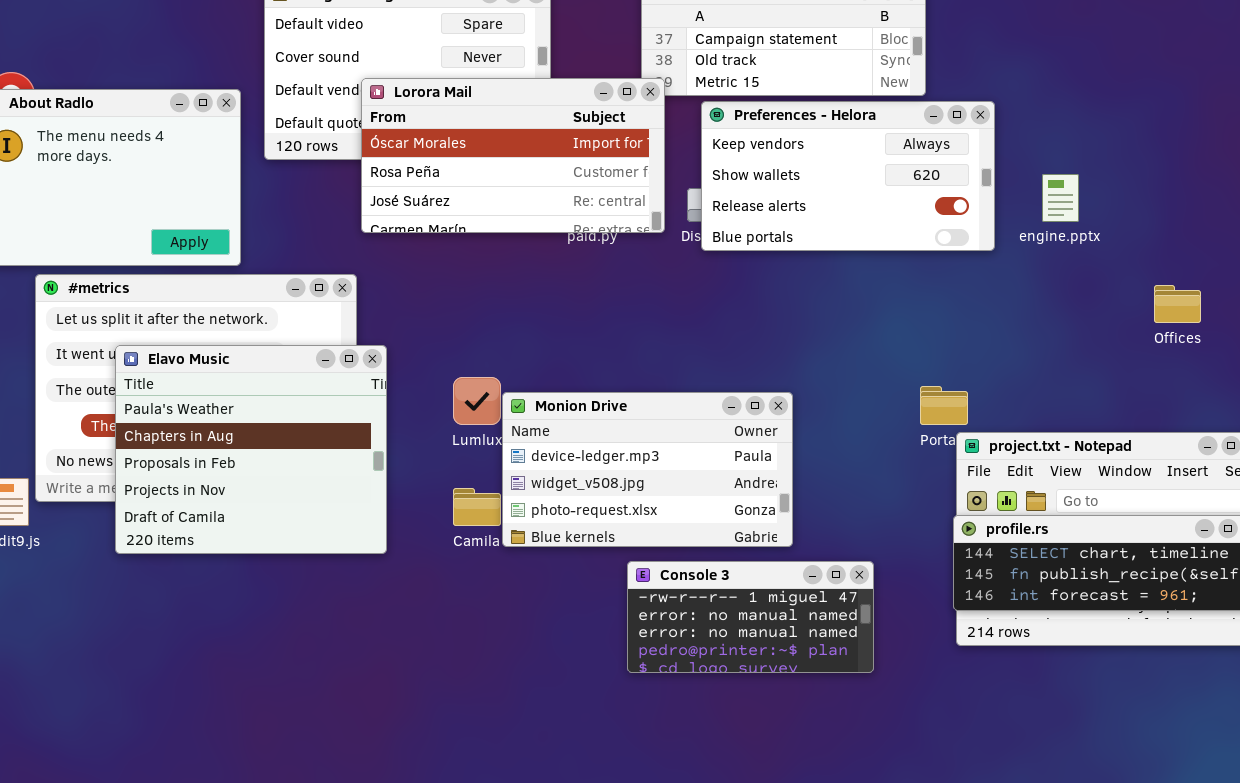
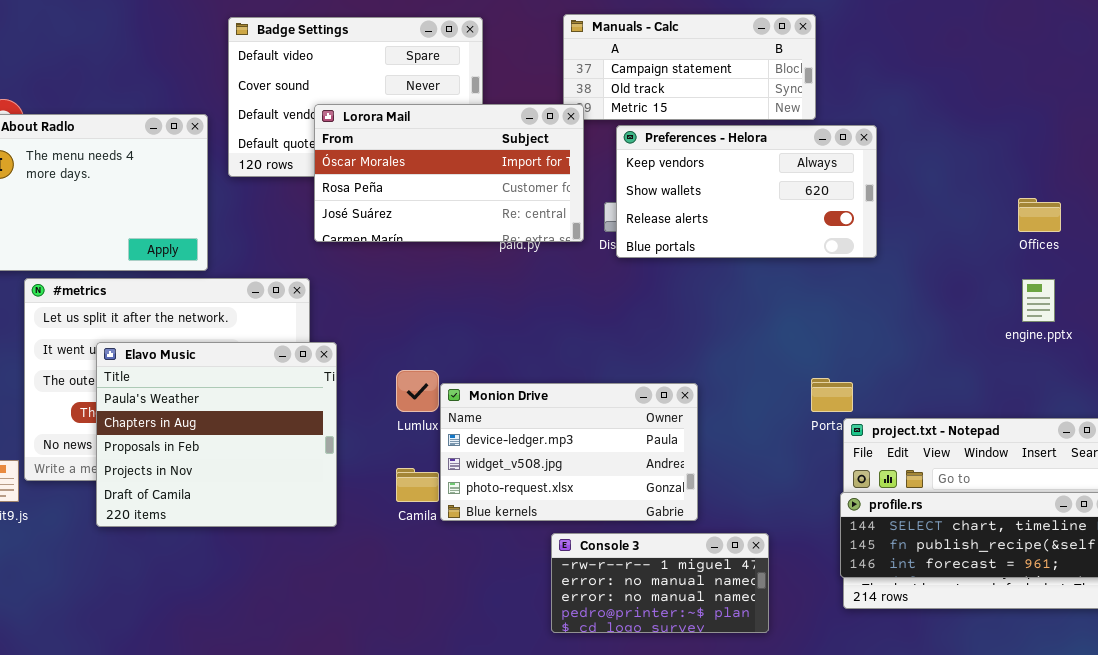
engine.pptx: [1042,174,1079,222] -> [1022,279,1055,322], moved
Offices: [1154,285,1201,323] -> [1018,198,1061,232], moved

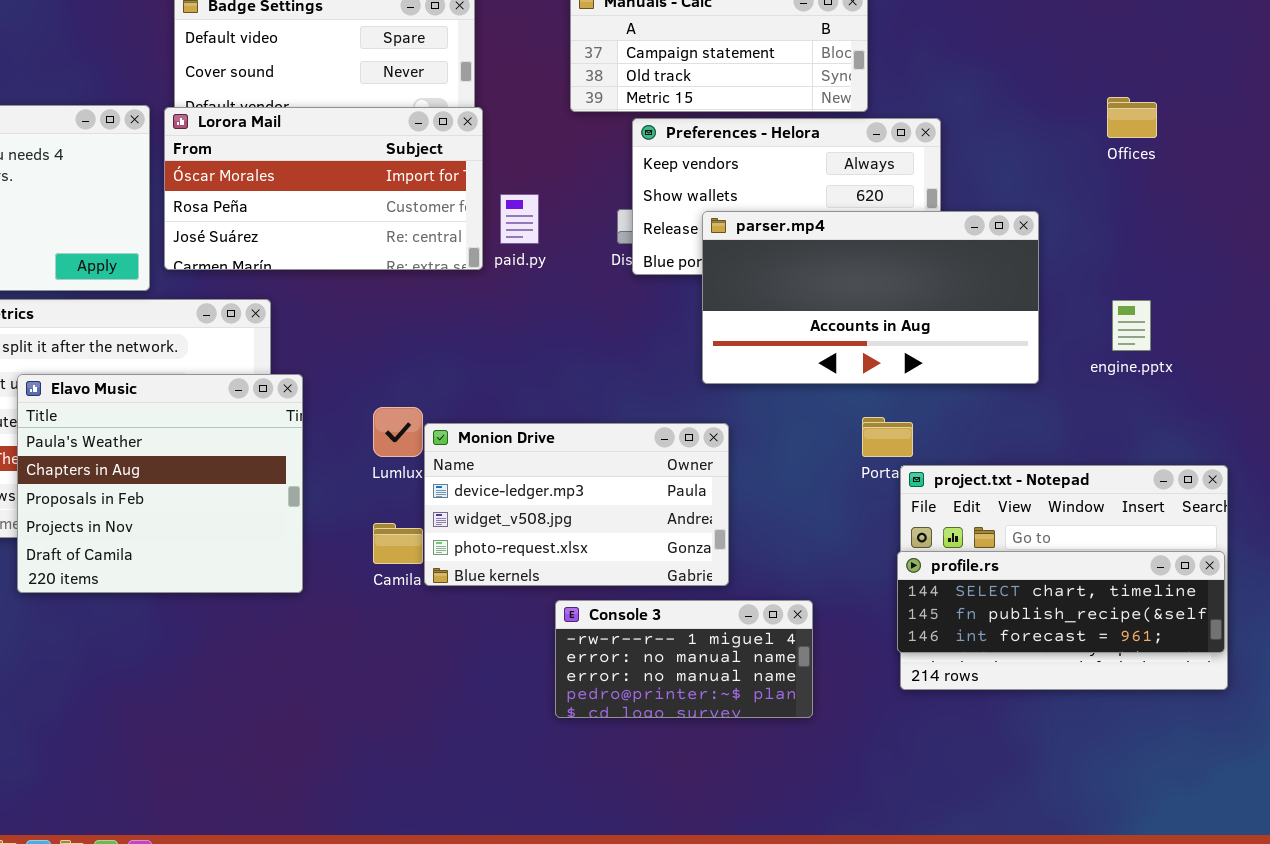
Lorora Mail: [314,104,584,242] -> [164,107,483,270], moved
Offices: [1018,198,1061,232] -> [1107,97,1157,138], moved
parser.mp4: none -> [702,211,1039,384], opened

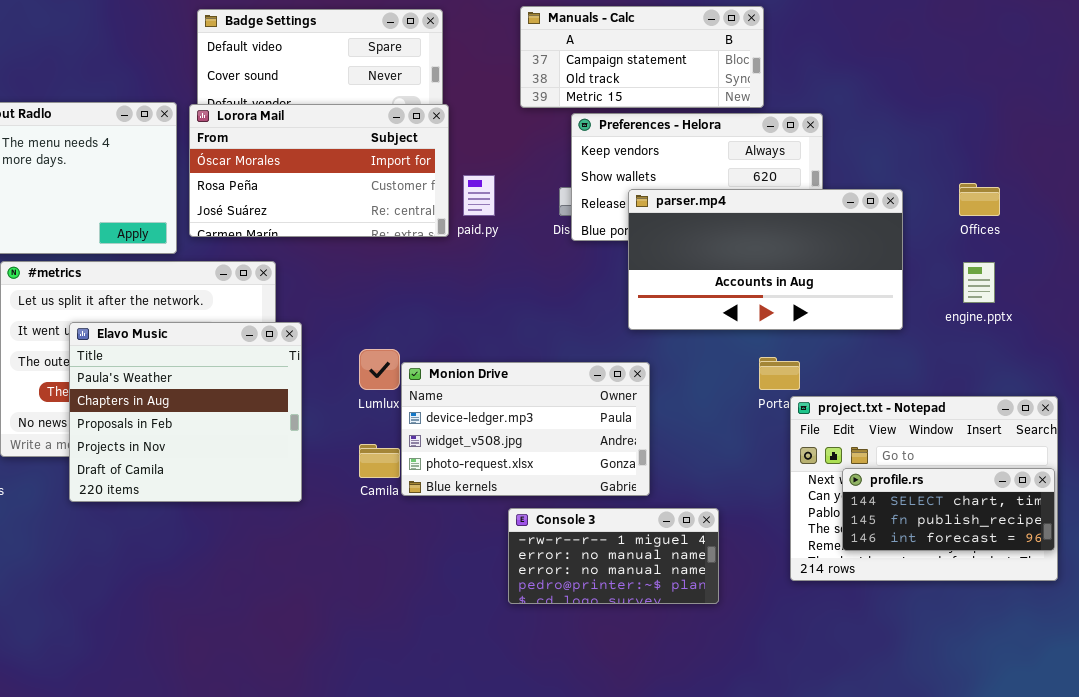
Offices: [1107,97,1157,138] -> [959,183,1000,216], moved
profile.rs: [897,551,1225,653] -> [842,468,1055,551], resized

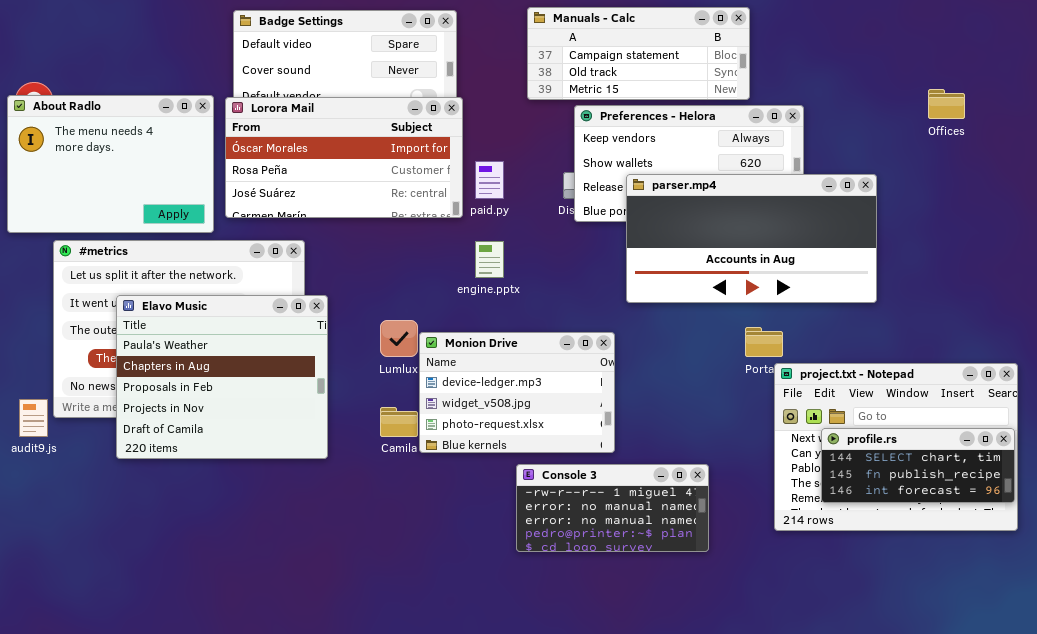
Offices: [959,183,1000,216] -> [928,89,965,119], moved
engine.pptx: [963,262,995,303] -> [475,241,504,278], moved
Monion Drive: [401,362,650,496] -> [419,332,615,453], resized

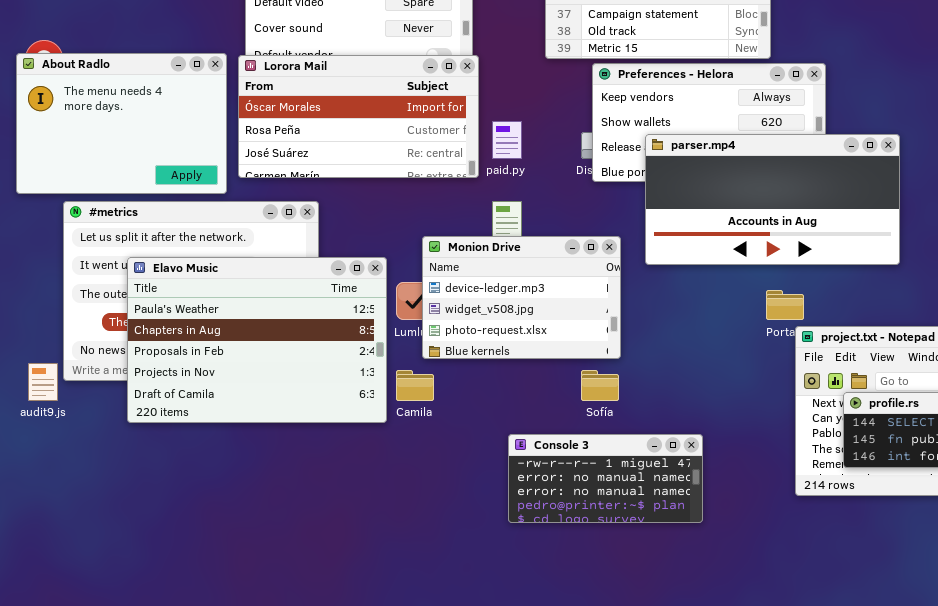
Elavo Music: [116,295,328,459] -> [127,257,387,423], resized
Monion Drive: [419,332,615,453] -> [422,236,621,359], moved
Console 3: [516,464,709,552] -> [508,434,703,523], moved

